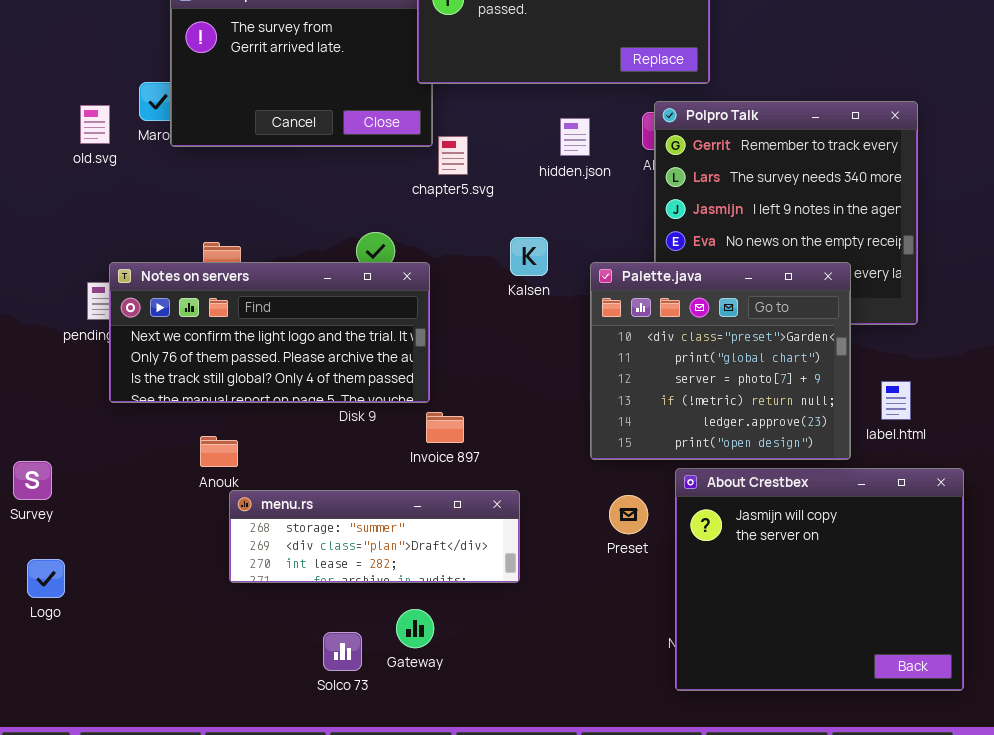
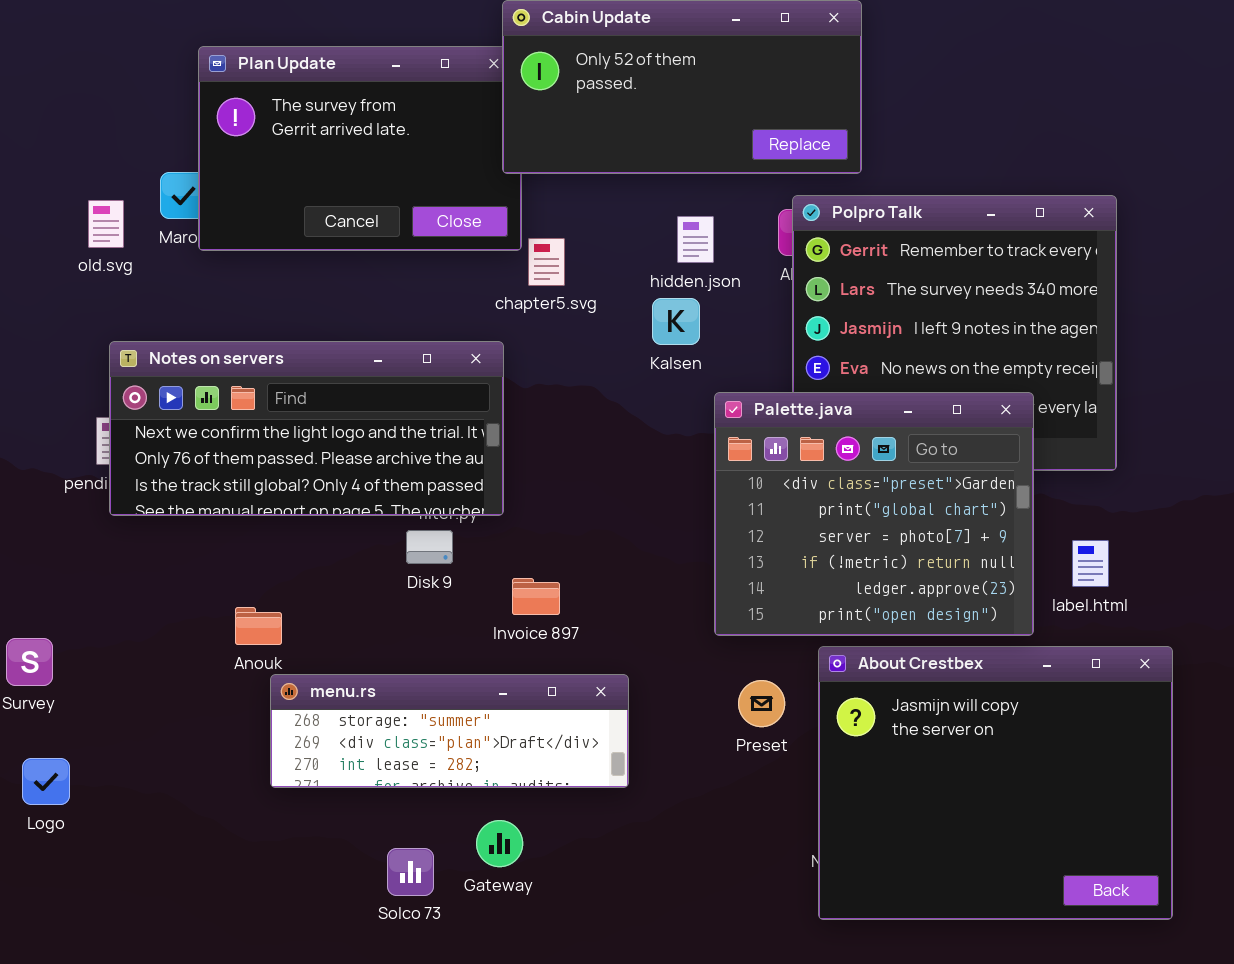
Kalsen: [510,237,548,276] -> [652,298,700,345], moved
Notes on servers: [109,262,430,403] -> [109,341,504,516], moved

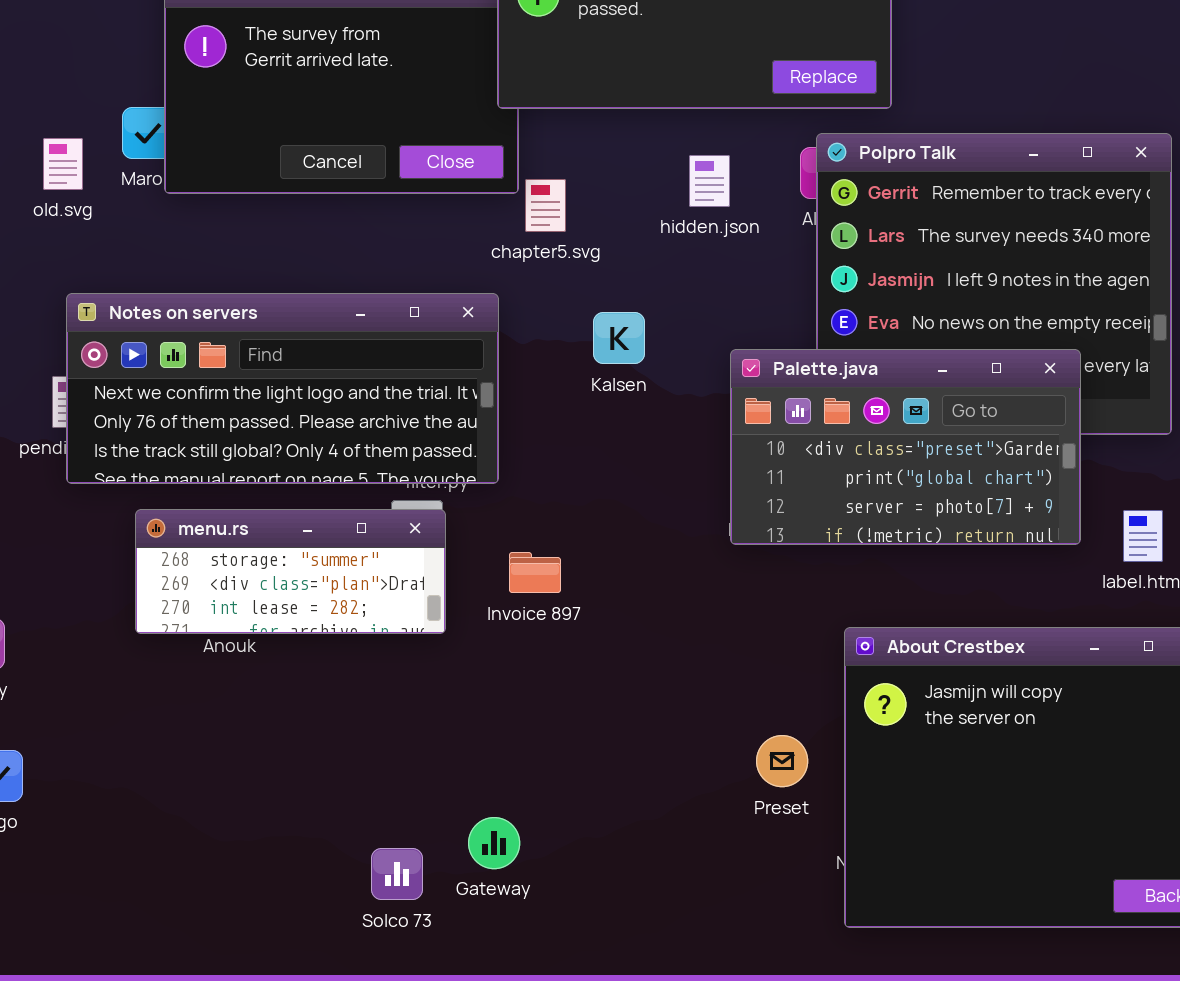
Kalsen: [652,298,700,345] -> [593,312,645,364], moved
Palette.java: [714,392,1034,636] -> [730,349,1081,545], resized
menu.rs: [270,674,629,788] -> [135,509,446,634], moved, resized
Preset: [738,680,785,727] -> [756,735,808,787], moved

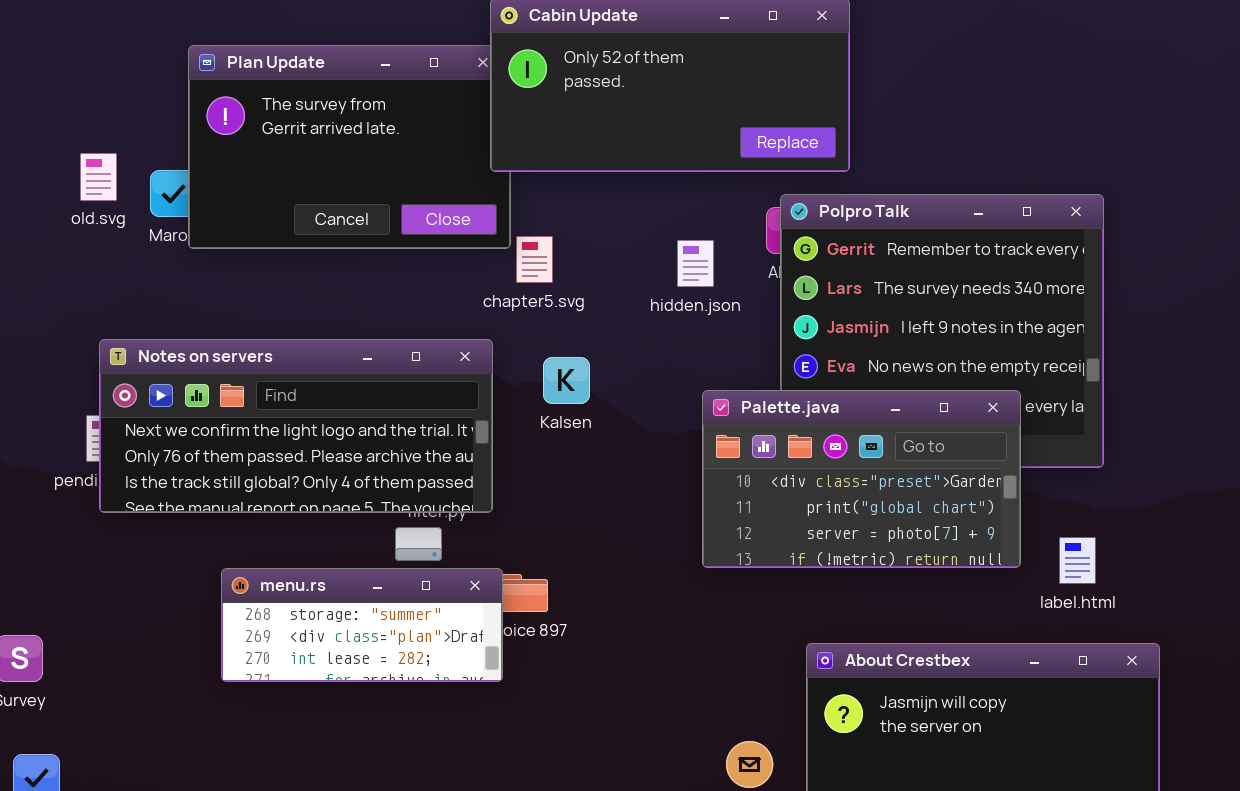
old.svg: [43,138,83,190] -> [80,153,117,201], moved
hidden.json: [689,155,730,207] -> [677,240,714,287], moved
Kalsen: [593,312,645,364] -> [543,357,590,404], moved
menu.rs: [135,509,446,634] -> [221,568,503,682], moved

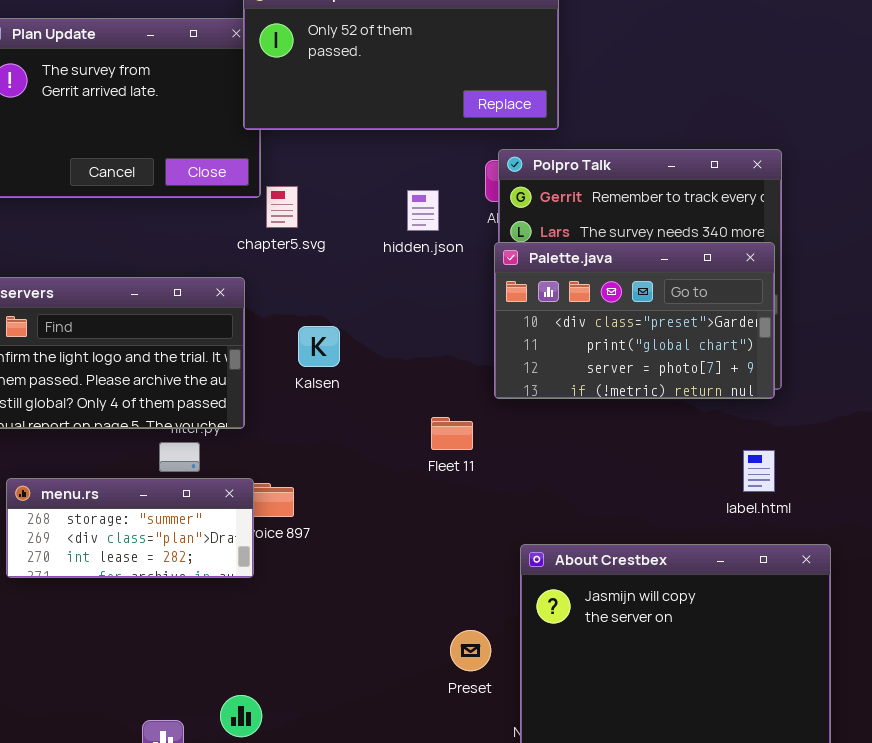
Kalsen: [543,357,590,404] -> [298,326,340,367], moved
Palette.java: [702,390,1021,568] -> [494,242,775,399], moved

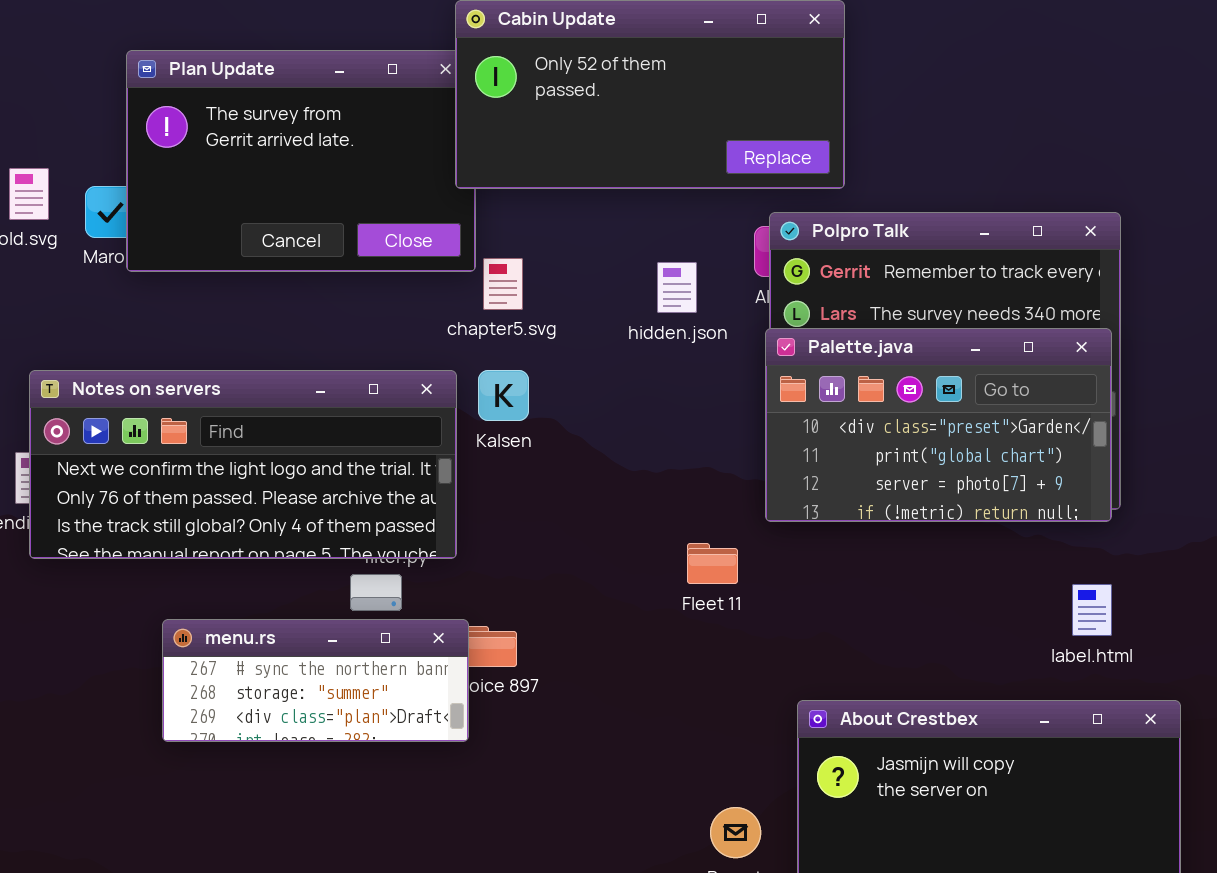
Kalsen: [298,326,340,367] -> [478,370,529,421], moved
menu.rs: [6,478,254,578] -> [162,619,469,742], scrolled up 1 row

